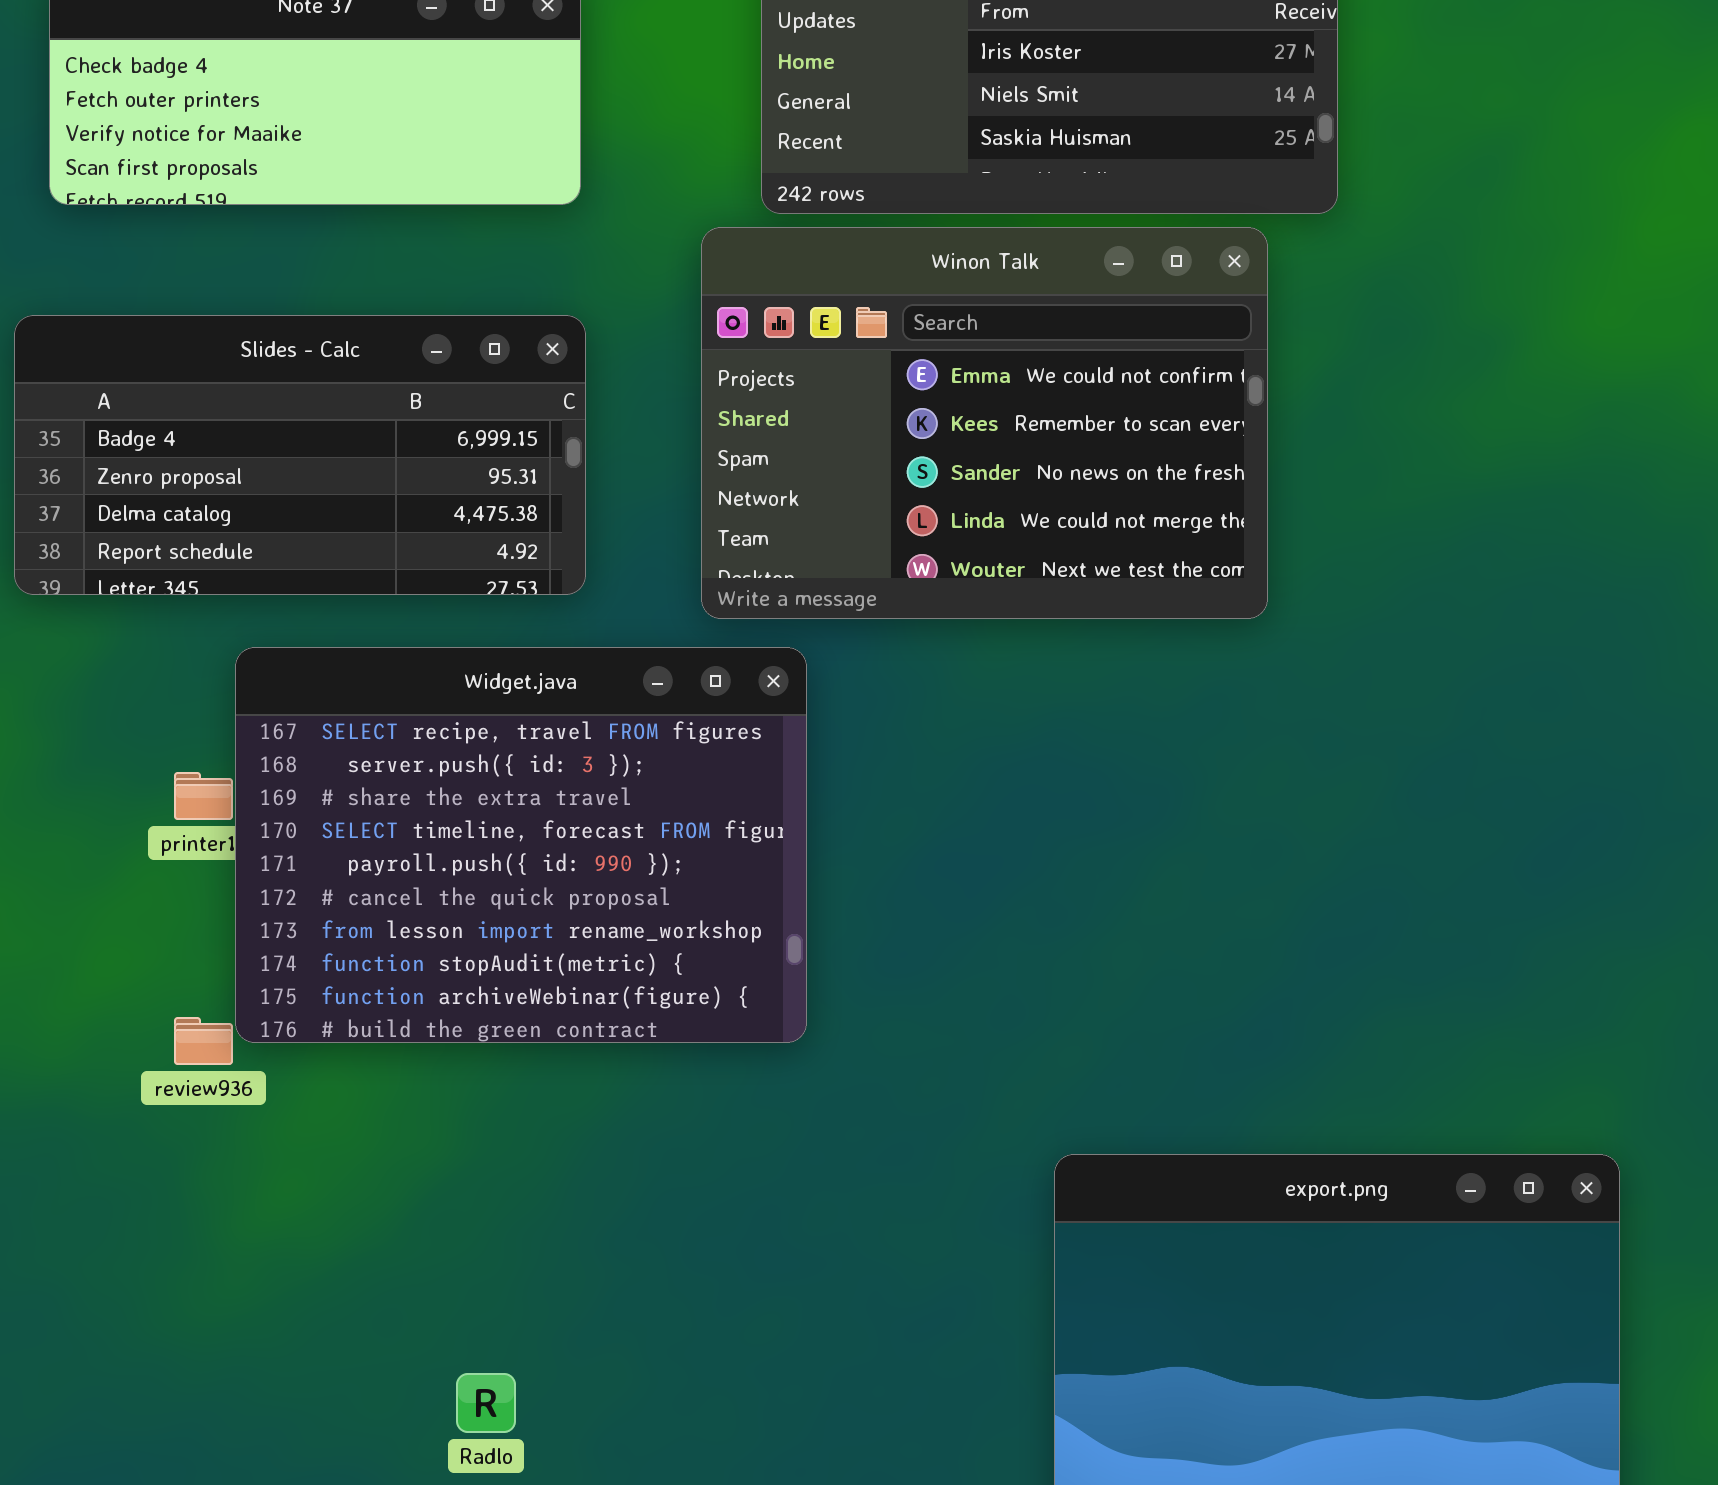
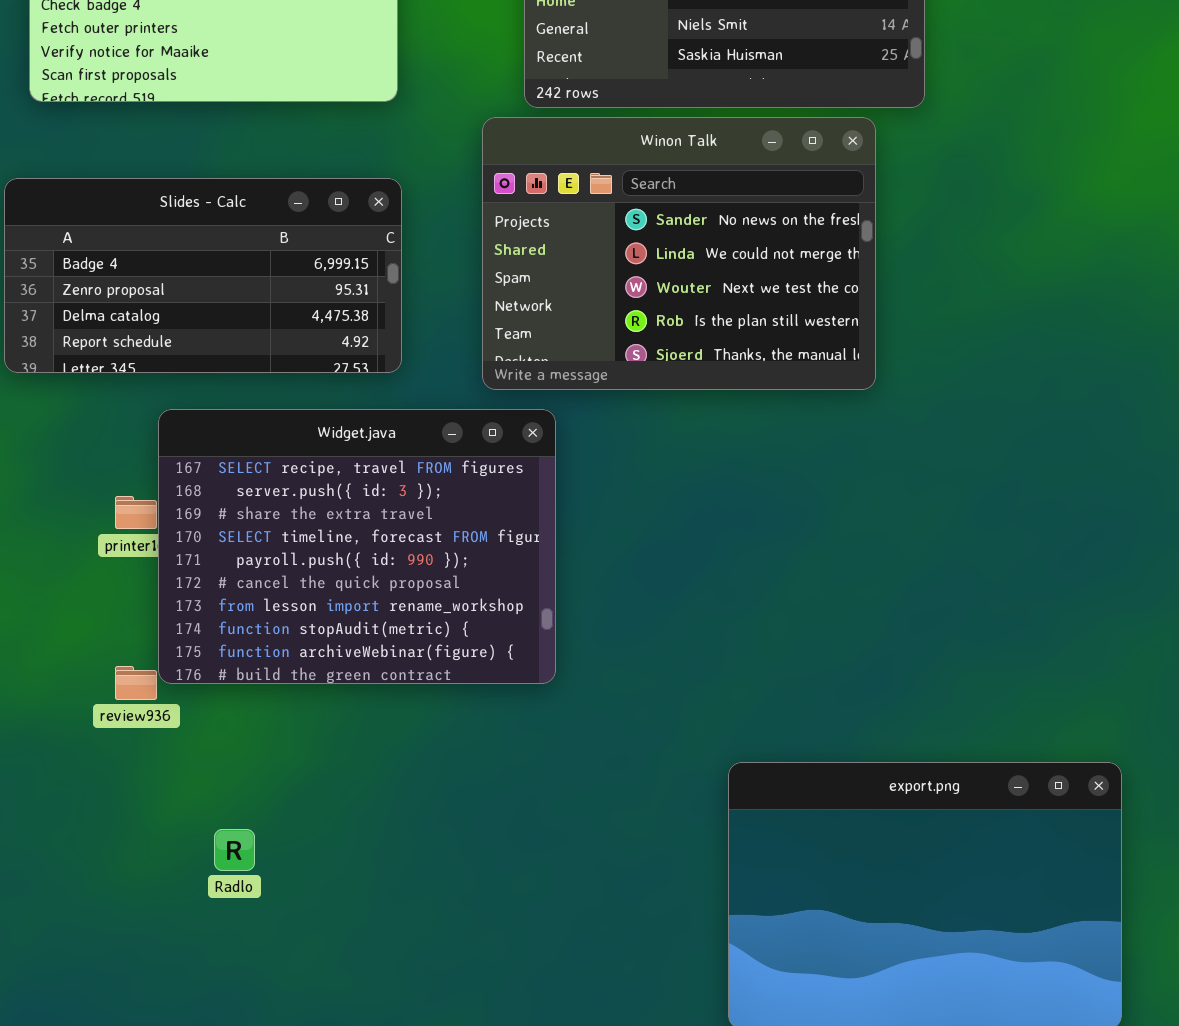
Winon Talk: [701,227,1268,619] -> [482,117,876,390], scrolled down 2 rows
Radlo: [456,1373,516,1433] -> [214,829,255,871], moved

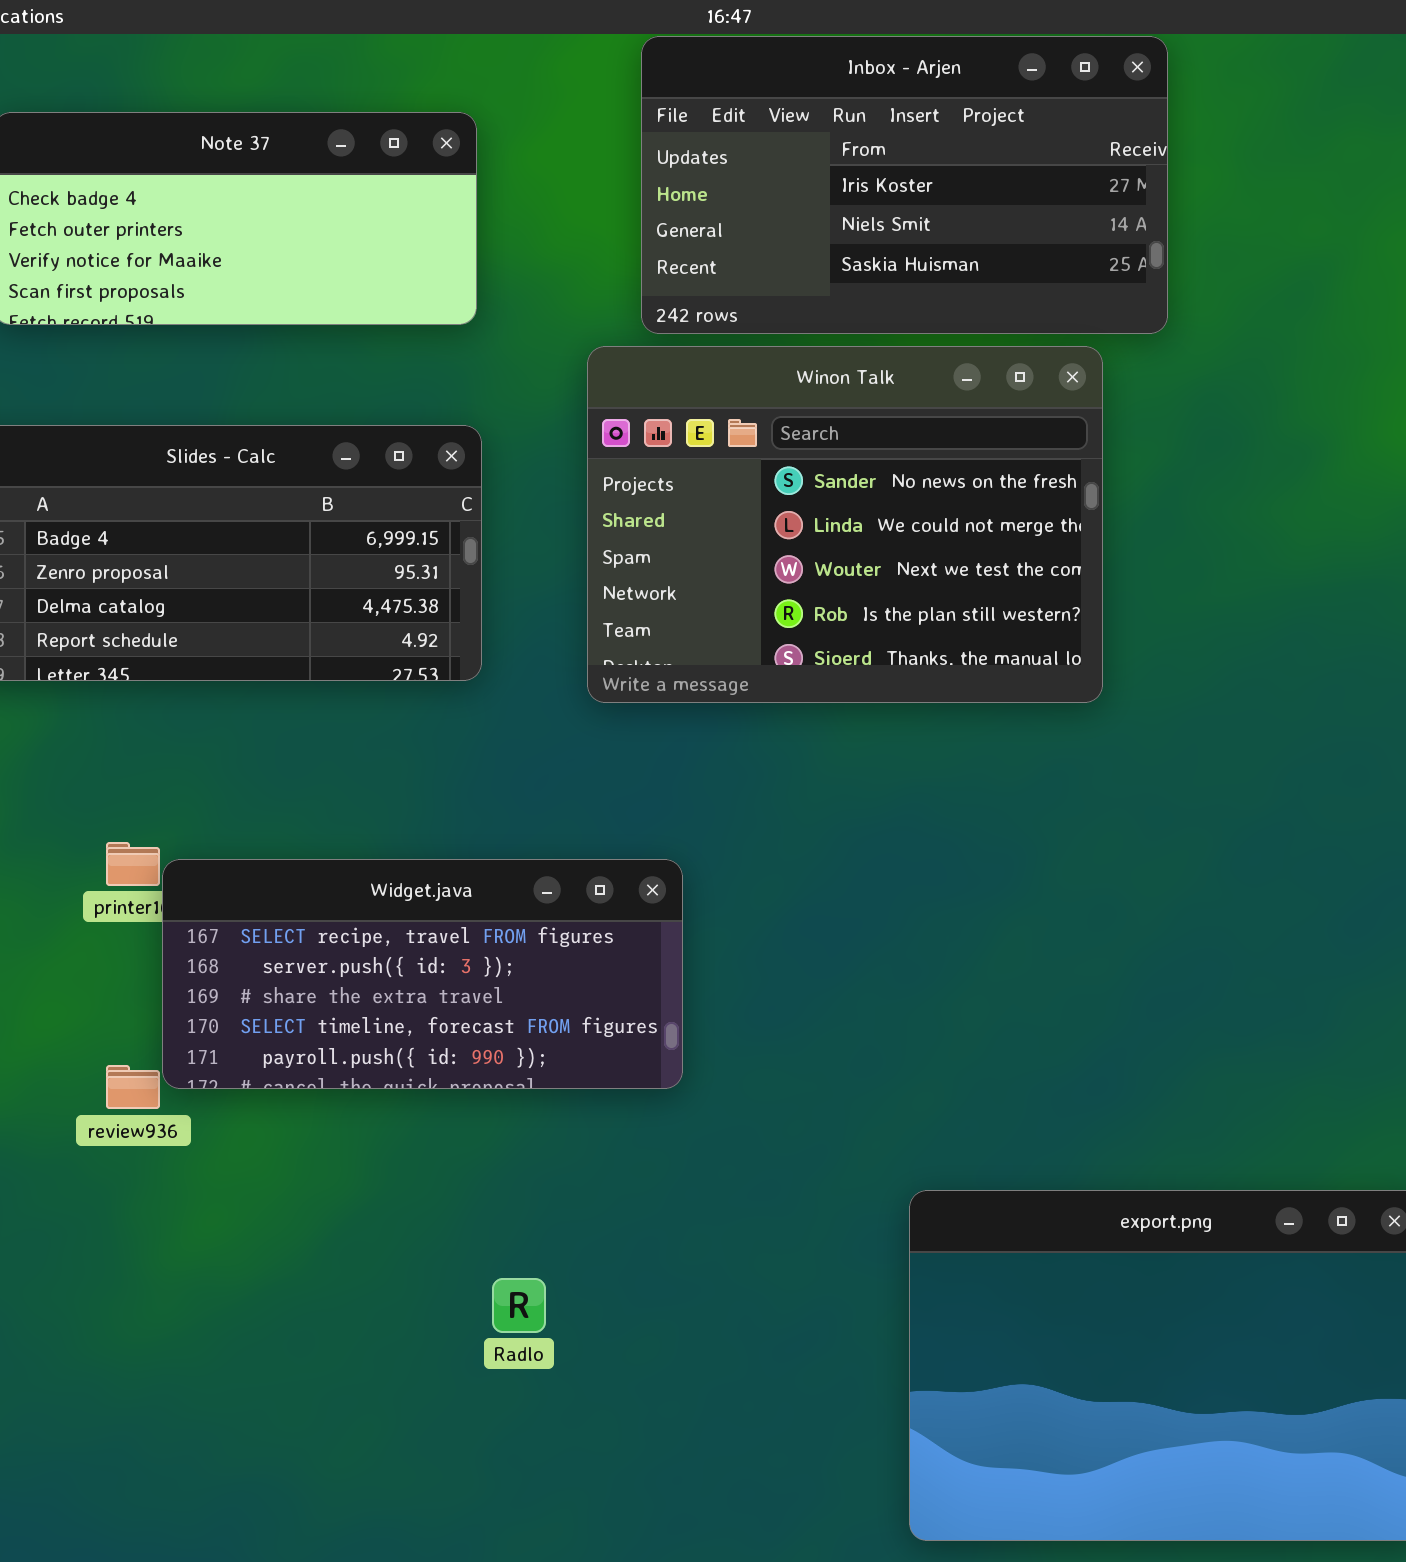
Widget.java: [158,409,556,684] -> [162,859,683,1089], resized
Radlo: [214,829,255,871] -> [492,1278,546,1333], moved

